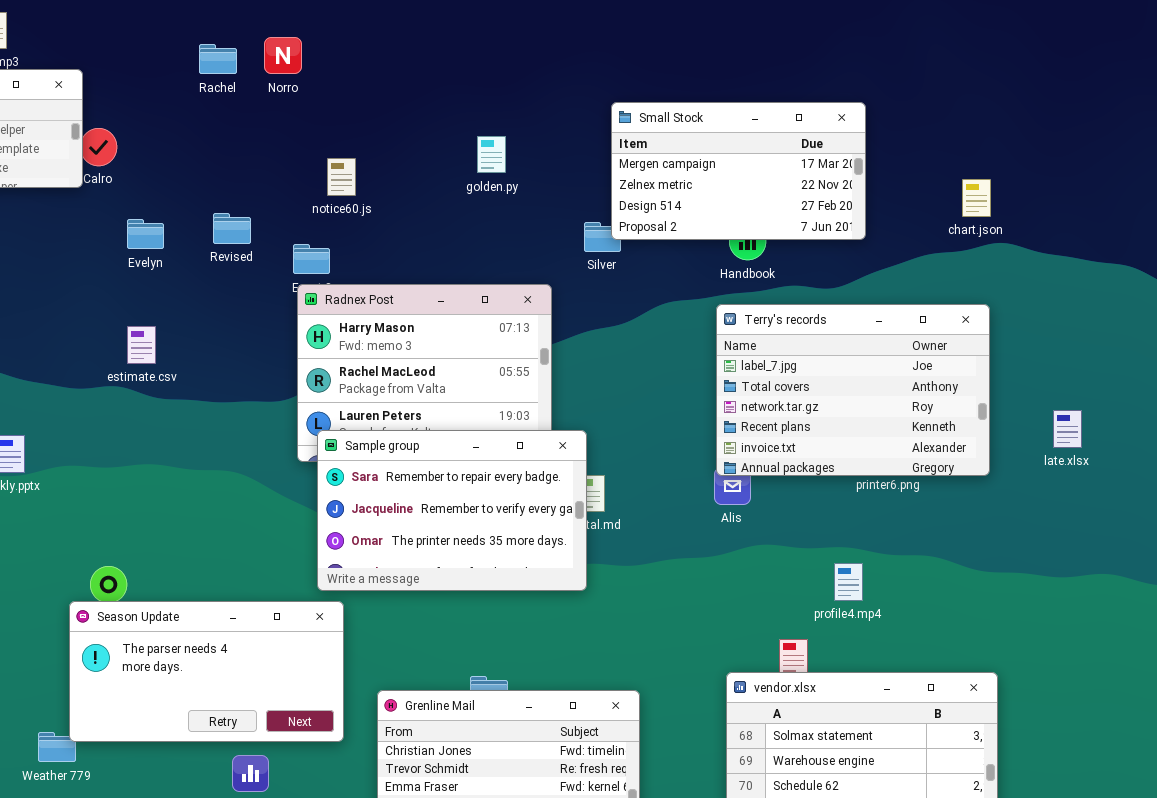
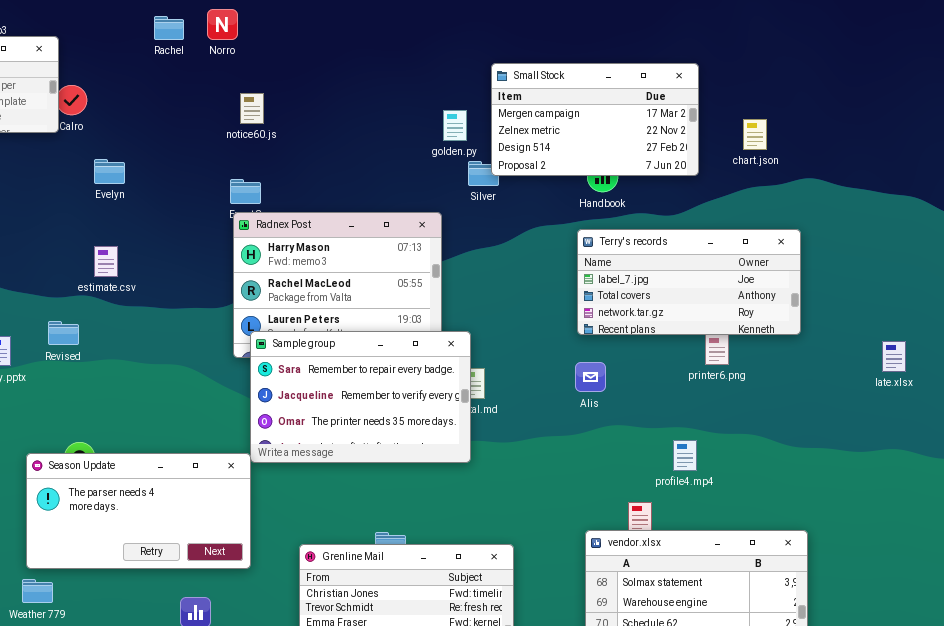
golden.py: [477,136,506,173] -> [443,110,467,141], moved
notice60.js: [327,158,356,196] -> [240,93,264,124], moved
chart.json: [962,179,991,217] -> [743,119,767,150], moved
Revised: [213,213,251,244] -> [48,321,79,345], moved
Terry's records: [716,304,990,476] -> [577,229,801,335], resized
late.xlsx: [1053,410,1082,448] -> [882,341,906,372], moved
Season Update: [69,601,344,742] -> [26,453,251,569], moved

